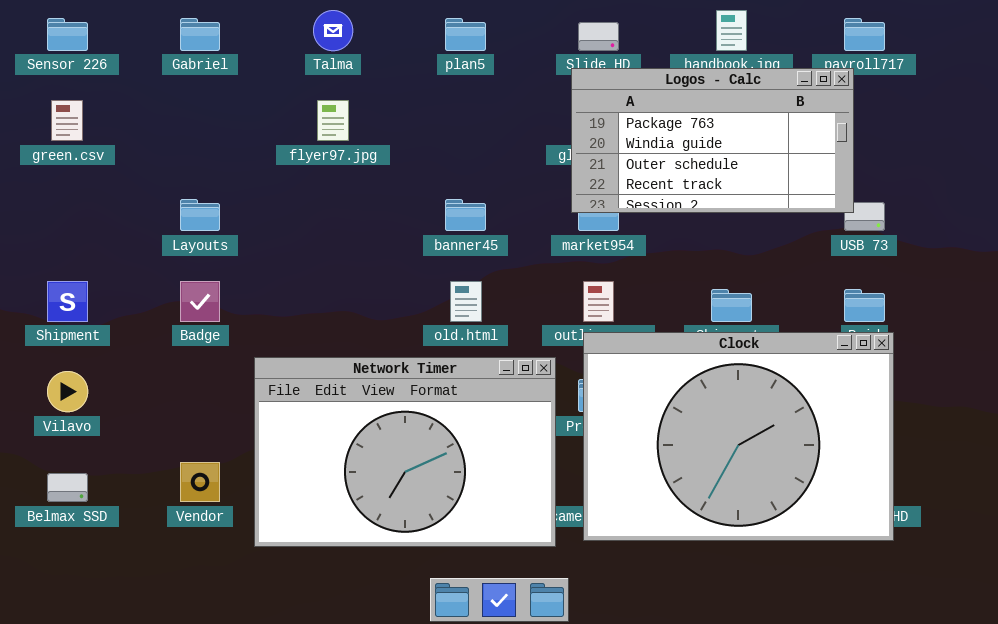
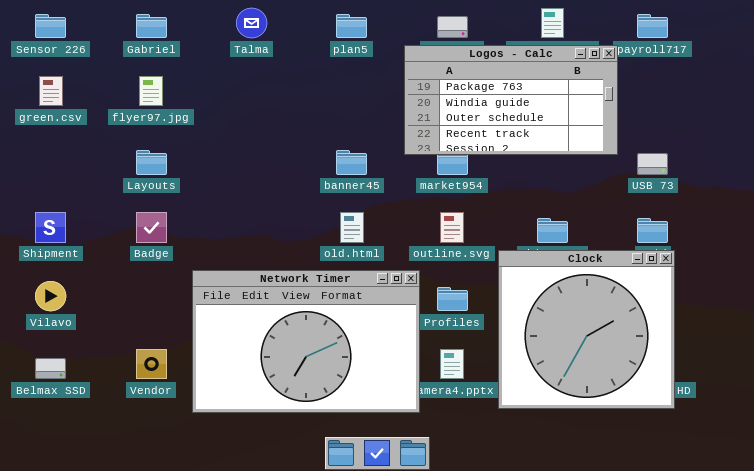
Logos - Calc: [571,68,854,213] -> [404,45,618,155], moved
flyer97.jpg: [317,100,349,141] -> [139,76,163,106], moved
Clock: [583,332,894,541] -> [498,250,675,409], resized

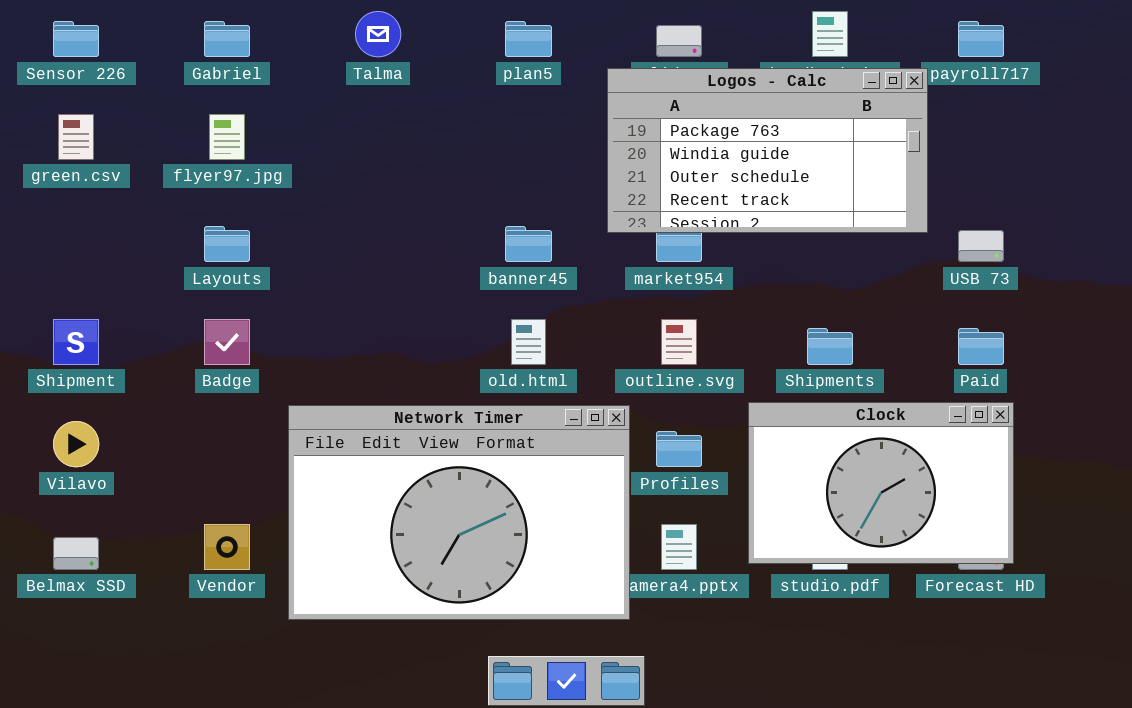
Clock: [498,250,675,409] -> [748,402,1014,564], moved, resized

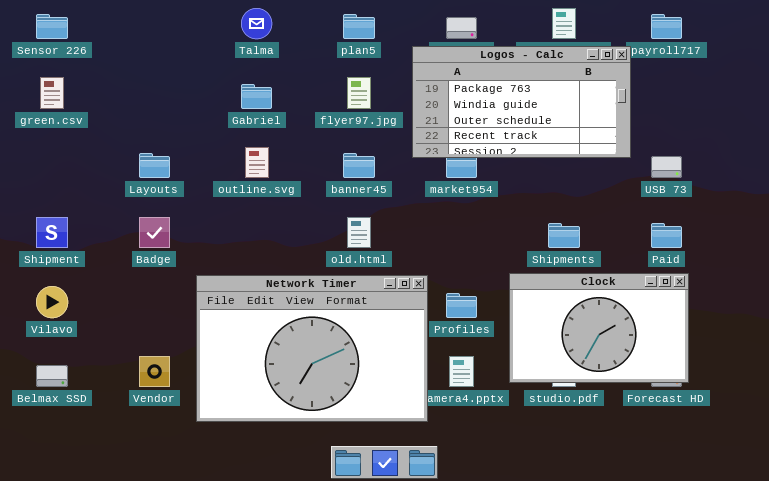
Gabriel: [204,21,250,57] -> [241,84,272,109], moved
flyer97.jpg: [209,114,245,160] -> [347,77,371,109], moved
outline.svg: [661,319,697,365] -> [245,147,269,178], moved

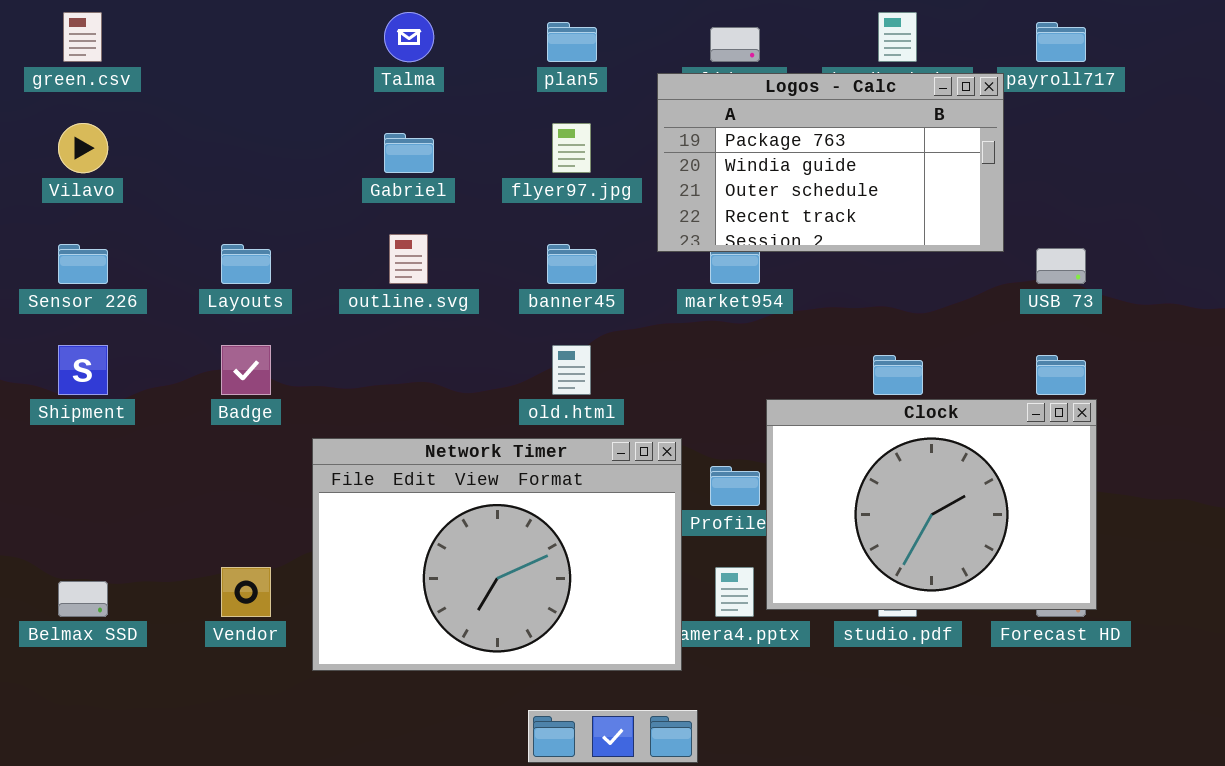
Sensor 226: [36,14,68,39] -> [58,244,108,284], moved
green.csv: [40,77,64,109] -> [63,12,102,62], moved
Clock: [509,273,689,383] -> [766,399,1097,610], resized
Vilavo: [36,286,68,318] -> [58,123,108,173], moved

